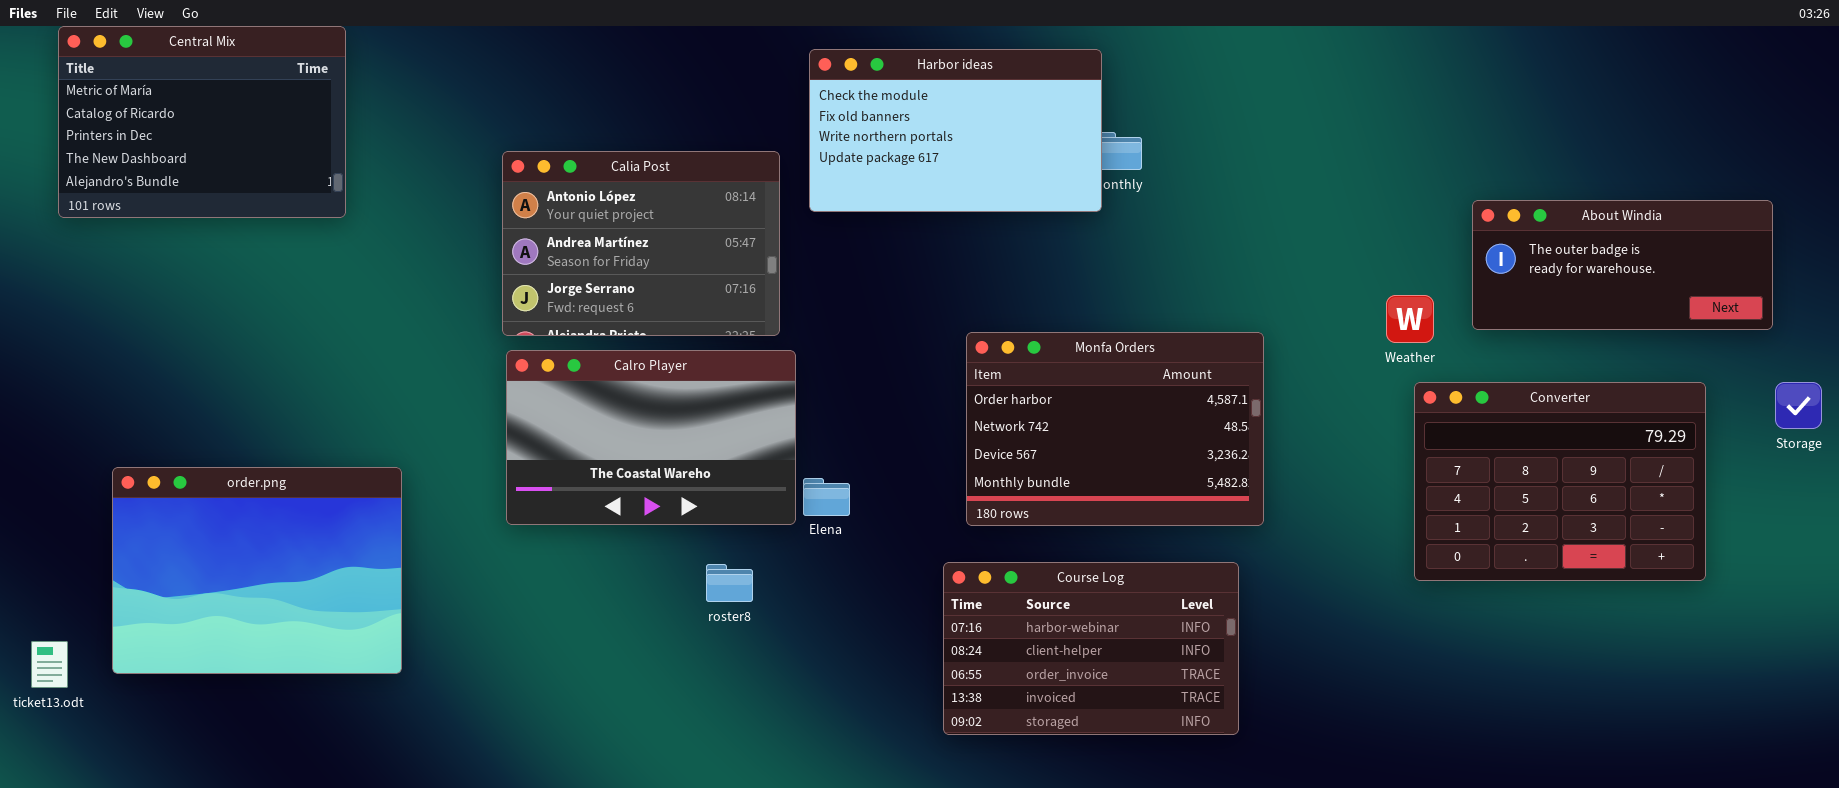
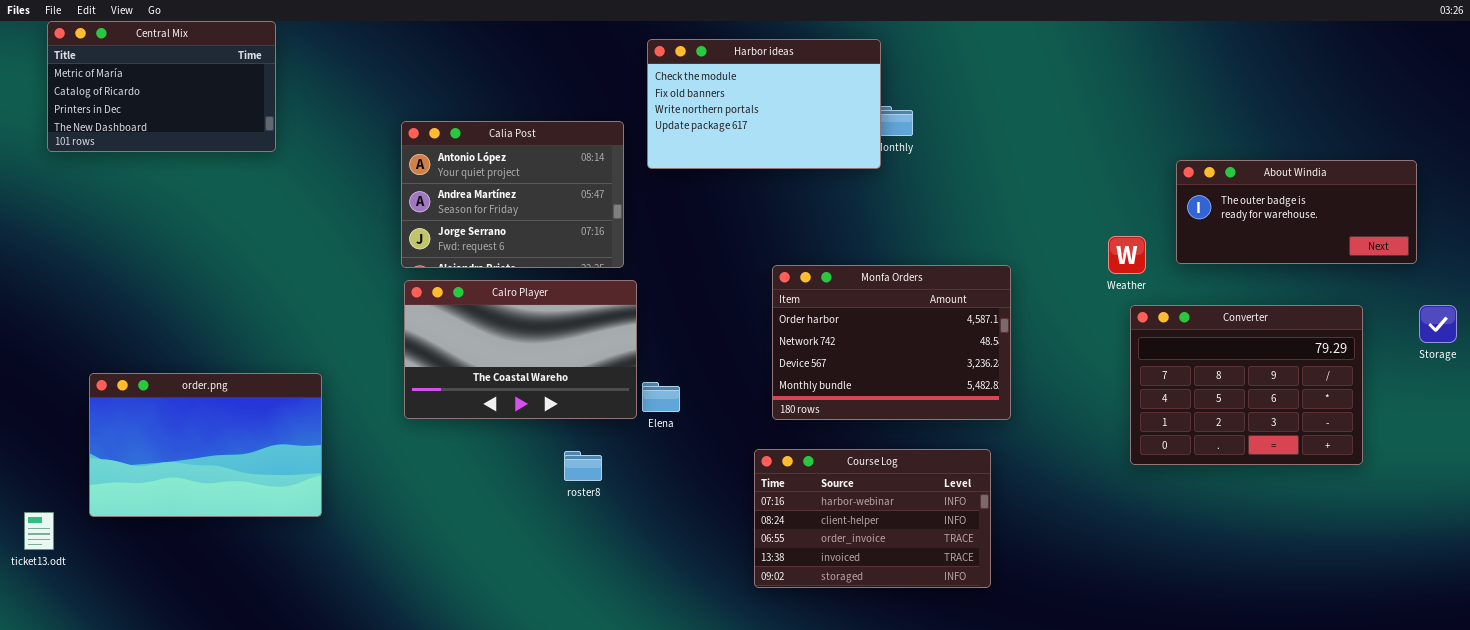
Central Mix: [58,26,346,218] -> [47,21,276,152], resized
order.png: [112,467,402,674] -> [89,373,322,517], resized

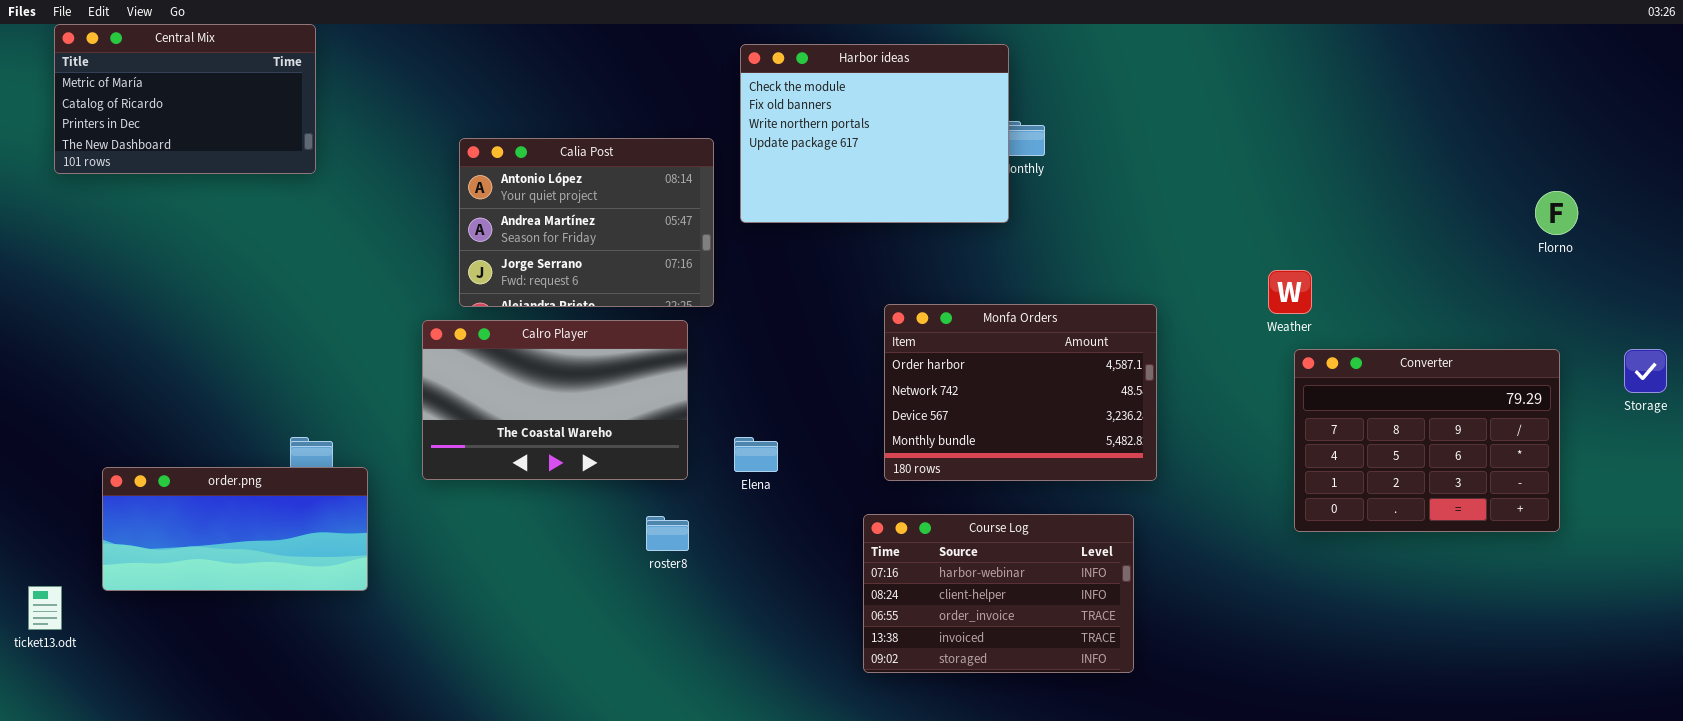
Harbor ideas: [647,39,881,169] -> [740,44,1009,223], resized
About Windia: [1176,160,1417,264] -> none, closed
Calro Player: [404,280,637,419] -> [422,320,688,480], moved
order.png: [89,373,322,517] -> [102,467,368,591], resized

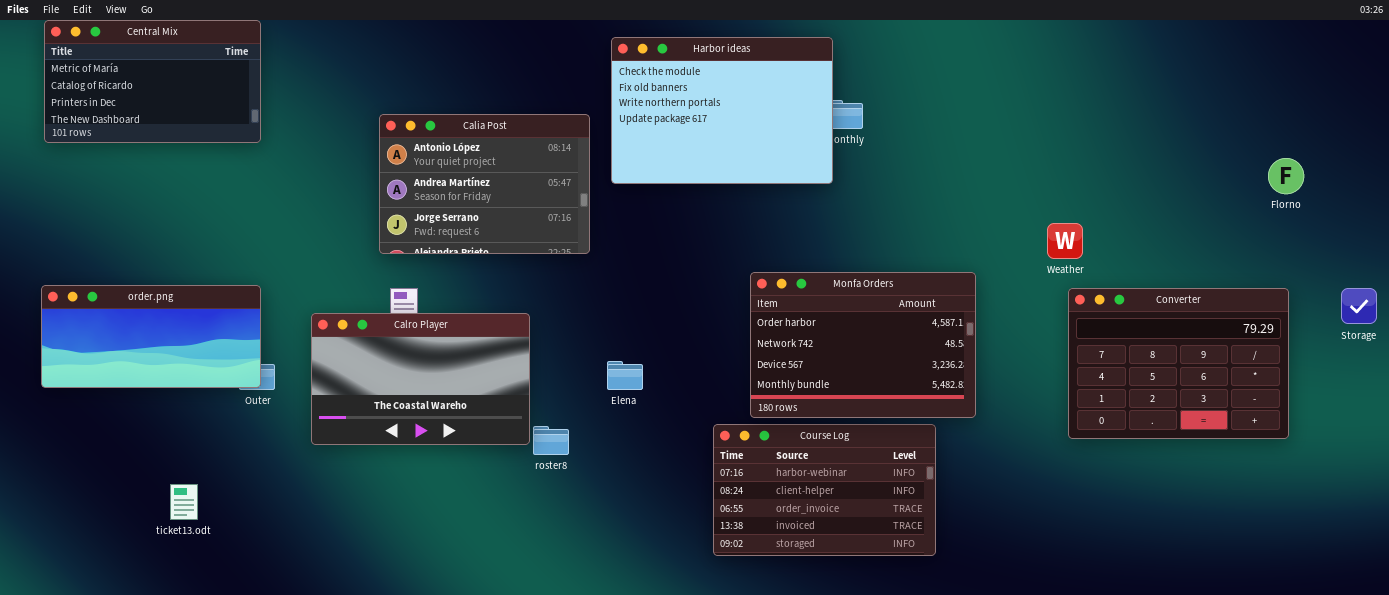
Monfa Orders: [884,304,1157,481] -> [750,272,976,418], moved
Calro Player: [422,320,688,480] -> [311,313,530,445], moved
order.png: [102,467,368,591] -> [41,285,261,388], moved
ticket13.odt: [28,586,62,630] -> [170,484,198,520], moved

